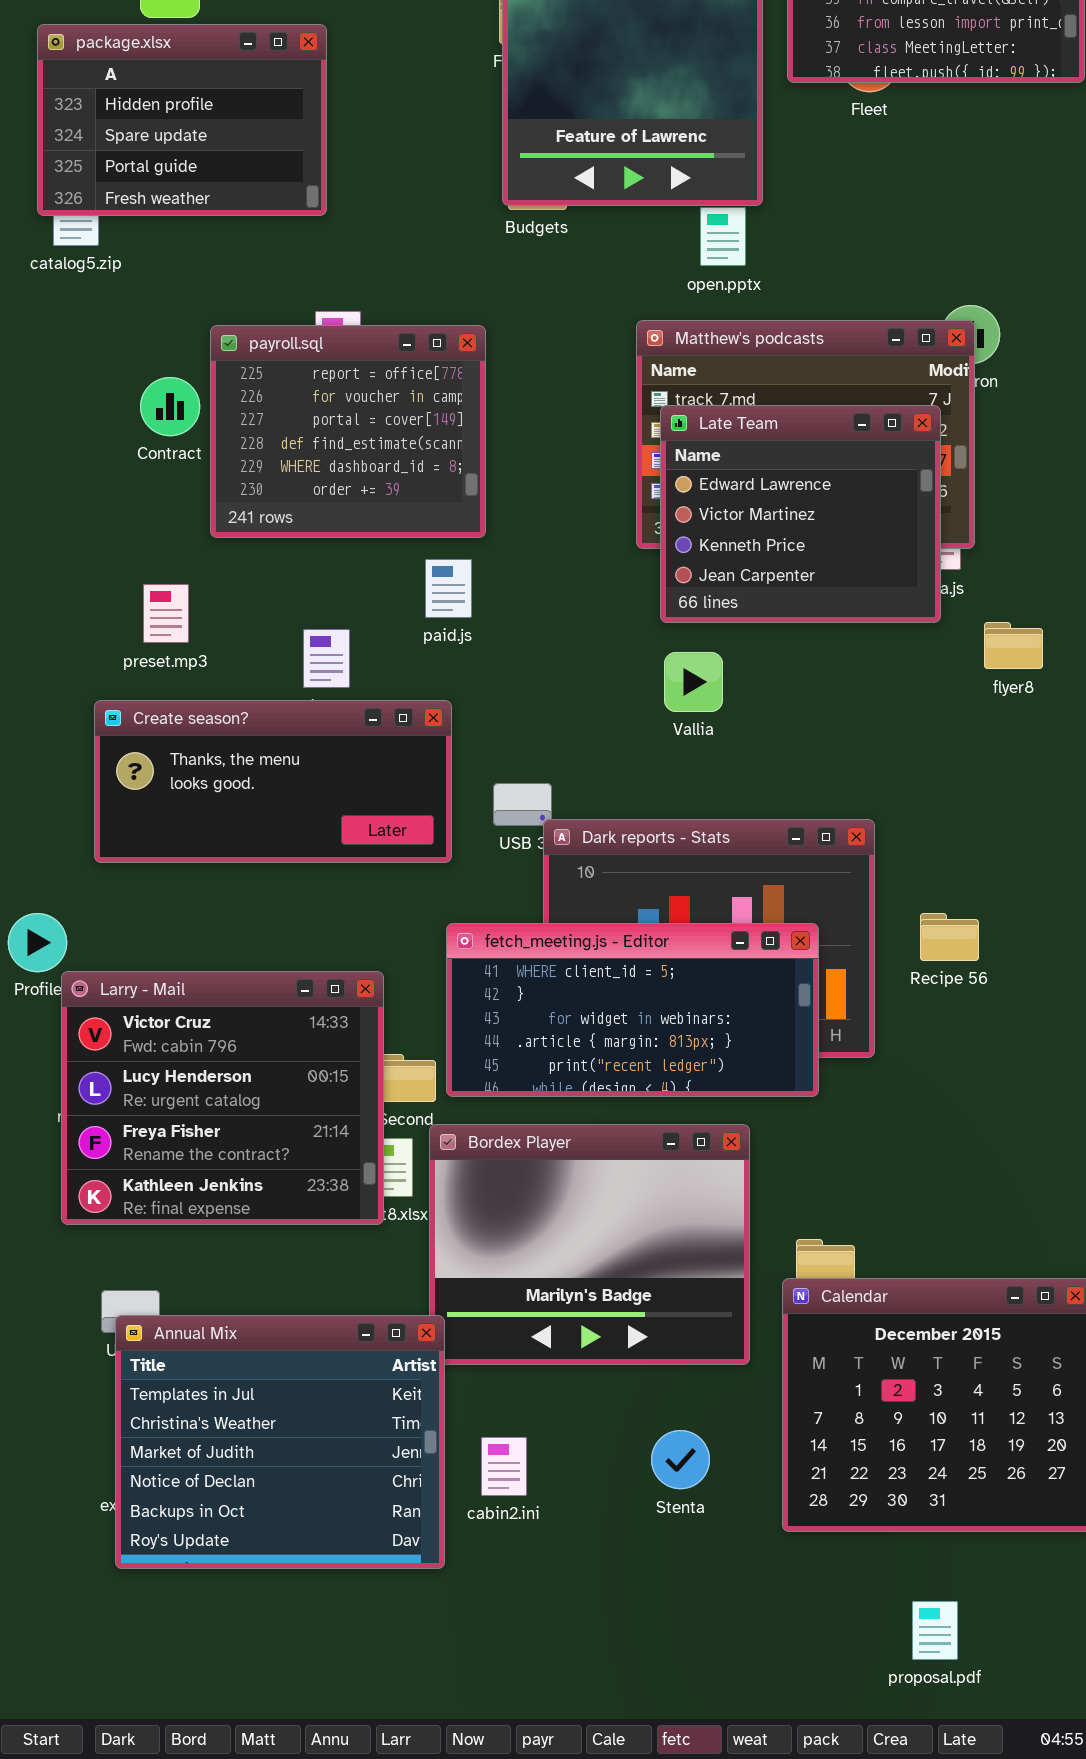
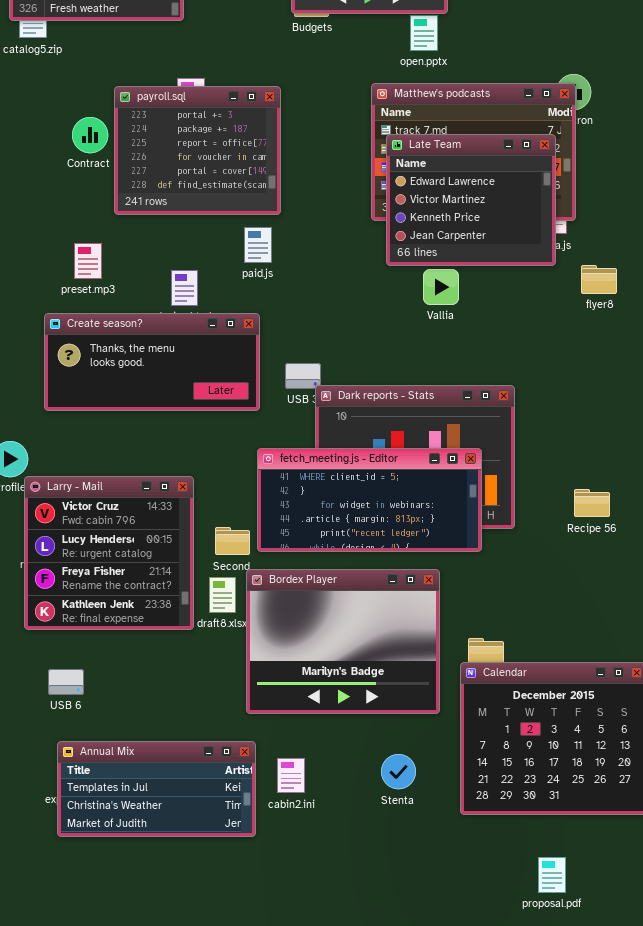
payroll.sql: [210,325,486,538] -> [114,86,281,215], scrolled up 2 rows
Vallia: [664,652,723,712] -> [423,269,459,305], moved
Recipe 56: [920,913,979,961] -> [574,489,610,517], moved
Larry - Mail: [61,971,384,1225] -> [24,476,194,630], resized
Annual Mix: [115,1315,445,1569] -> [57,741,256,837], resized

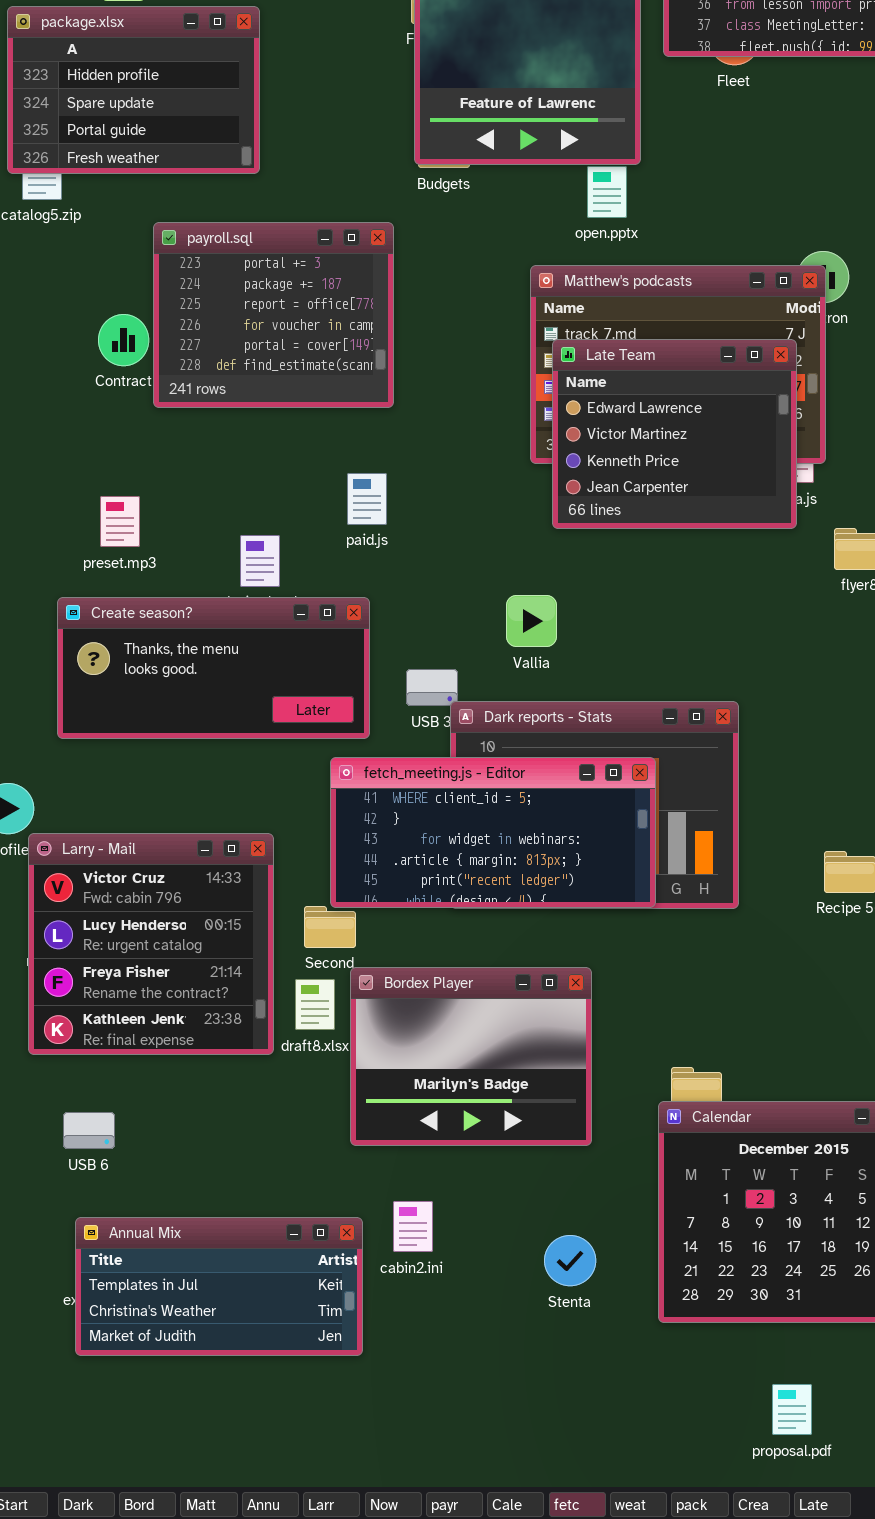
payroll.sql: [114,86,281,215] -> [153,222,394,408], moved
Vallia: [423,269,459,305] -> [506,595,557,647], moved
fetch_meeting.js - Editor: [257,448,482,552] -> [330,757,656,908], moved
Bordex Player: [246,569,440,714] -> [350,967,592,1146], resized
cabin2.ini: [277,758,305,793] -> [393,1201,433,1252], moved

